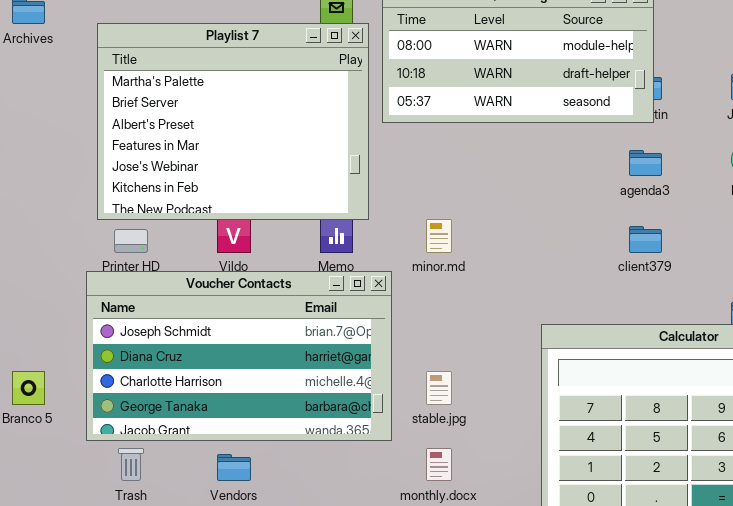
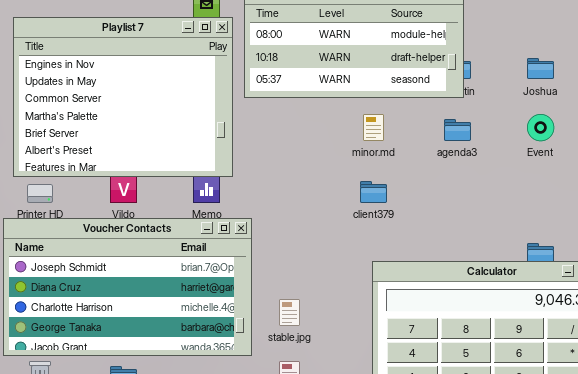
Playlist 7: [97,23,369,220] -> [13,17,233,177], scrolled up 3 rows
minor.md: [426,219,452,253] -> [363,114,384,141], moved
client379: [629,226,662,253] -> [360,181,387,203], moved

